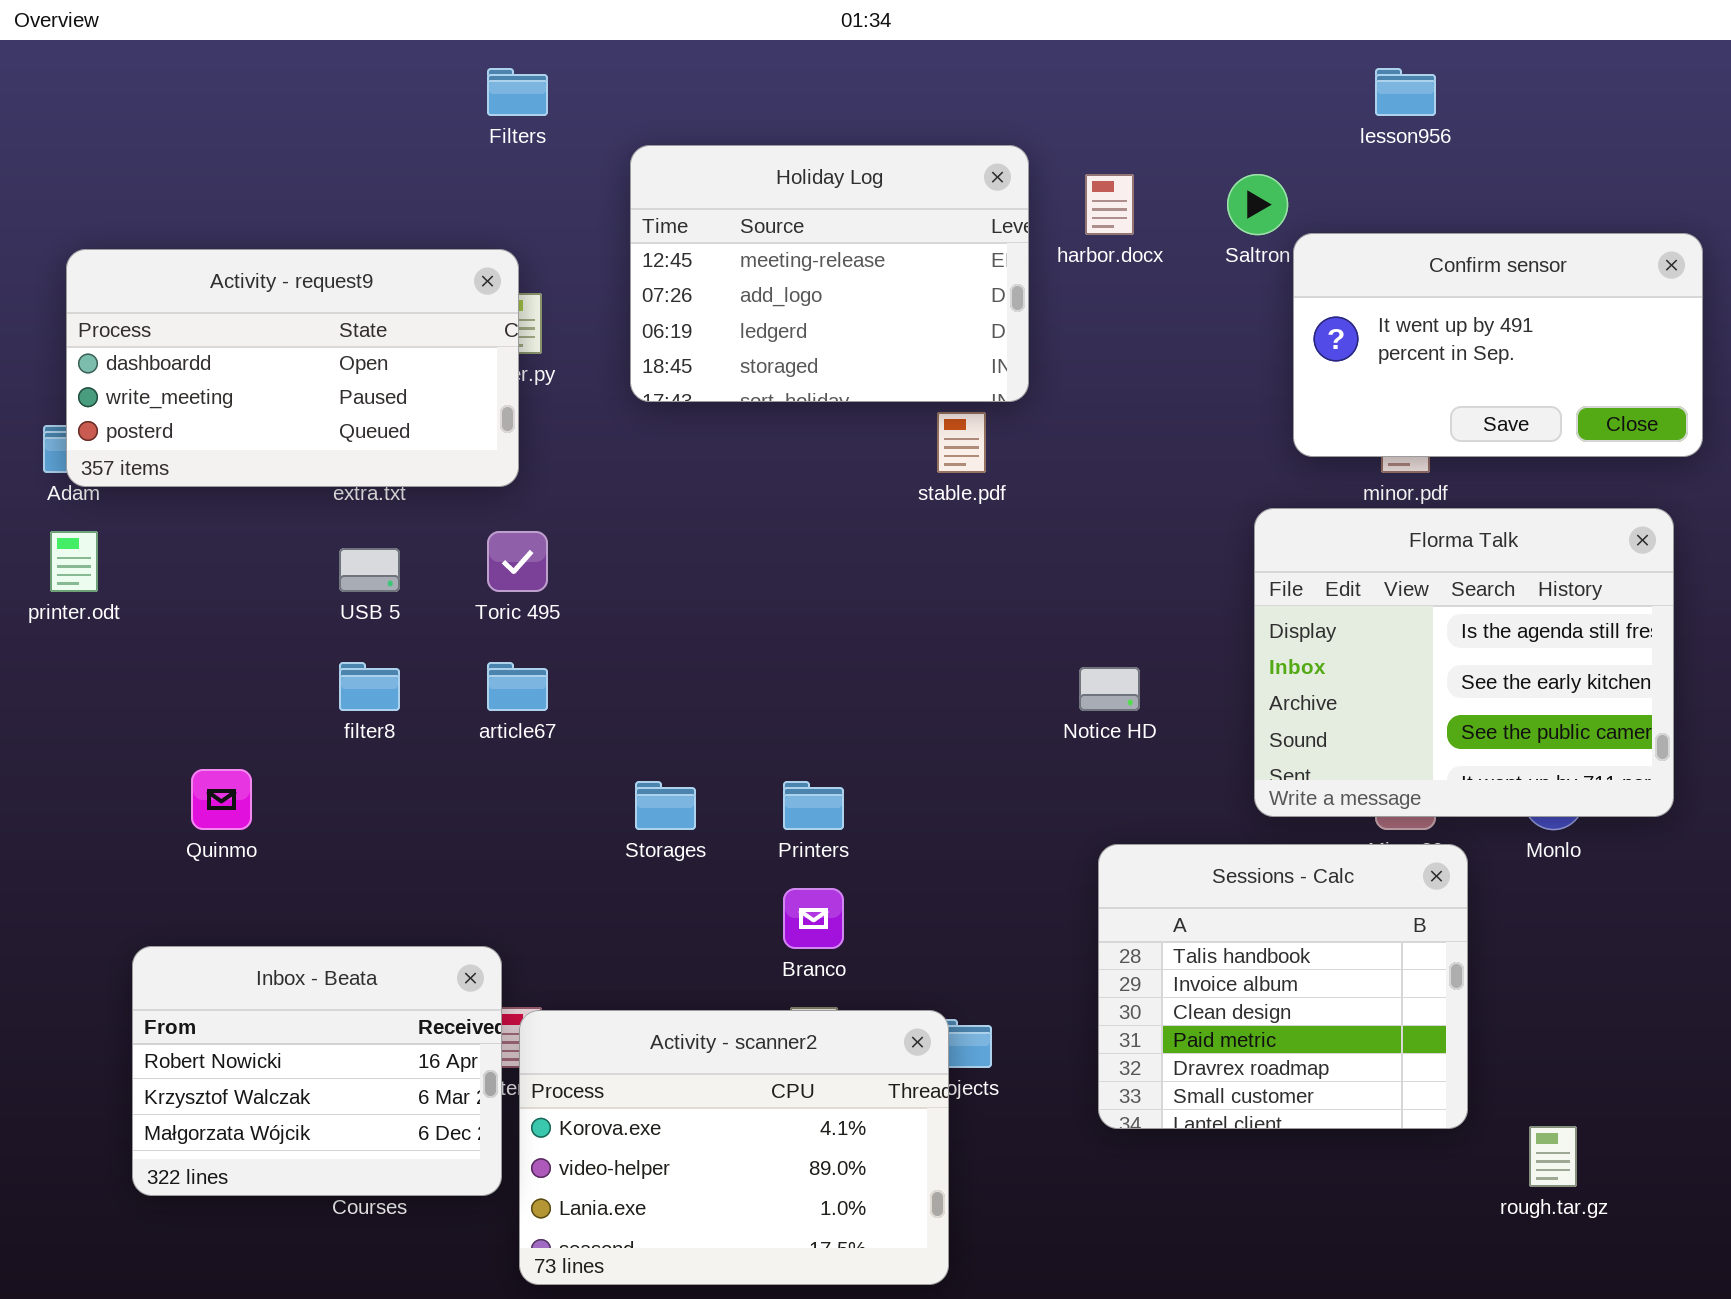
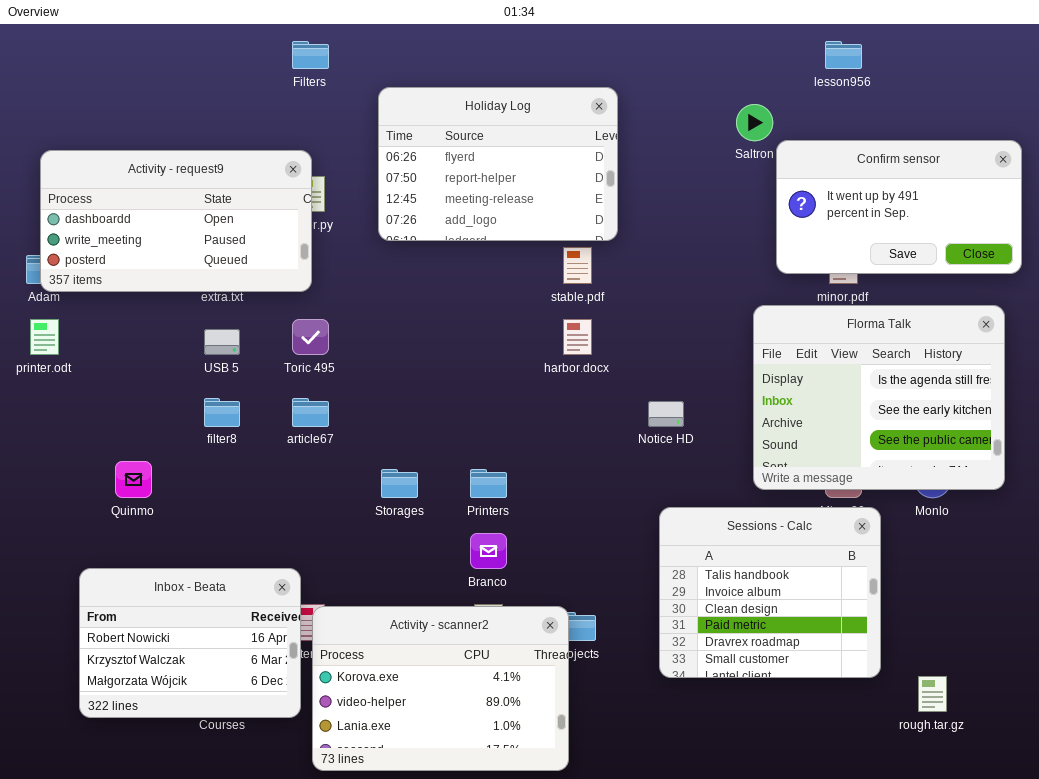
Holiday Log: [630,145,1029,402] -> [378,87,618,241], scrolled up 2 rows
harbor.docx: [1085,174,1134,235] -> [563,319,592,355], moved

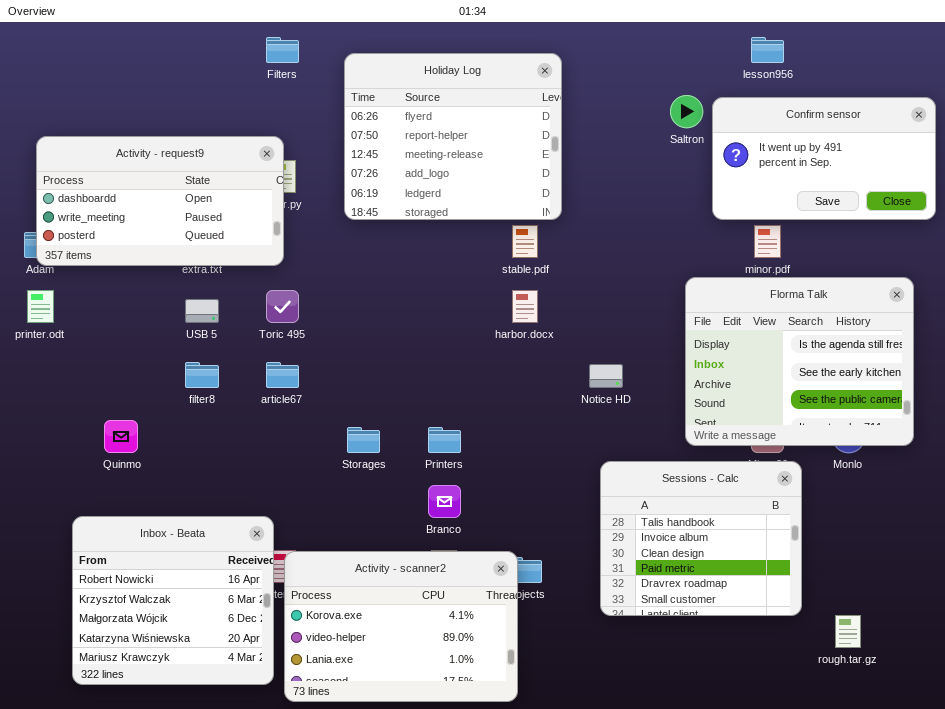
Holiday Log: [378,87,618,241] -> [344,53,562,220], resized
Confirm sensor: [776,140,1022,274] -> [712,97,936,220], moved
Inbox - Beata: [79,568,301,718] -> [72,516,274,685], resized

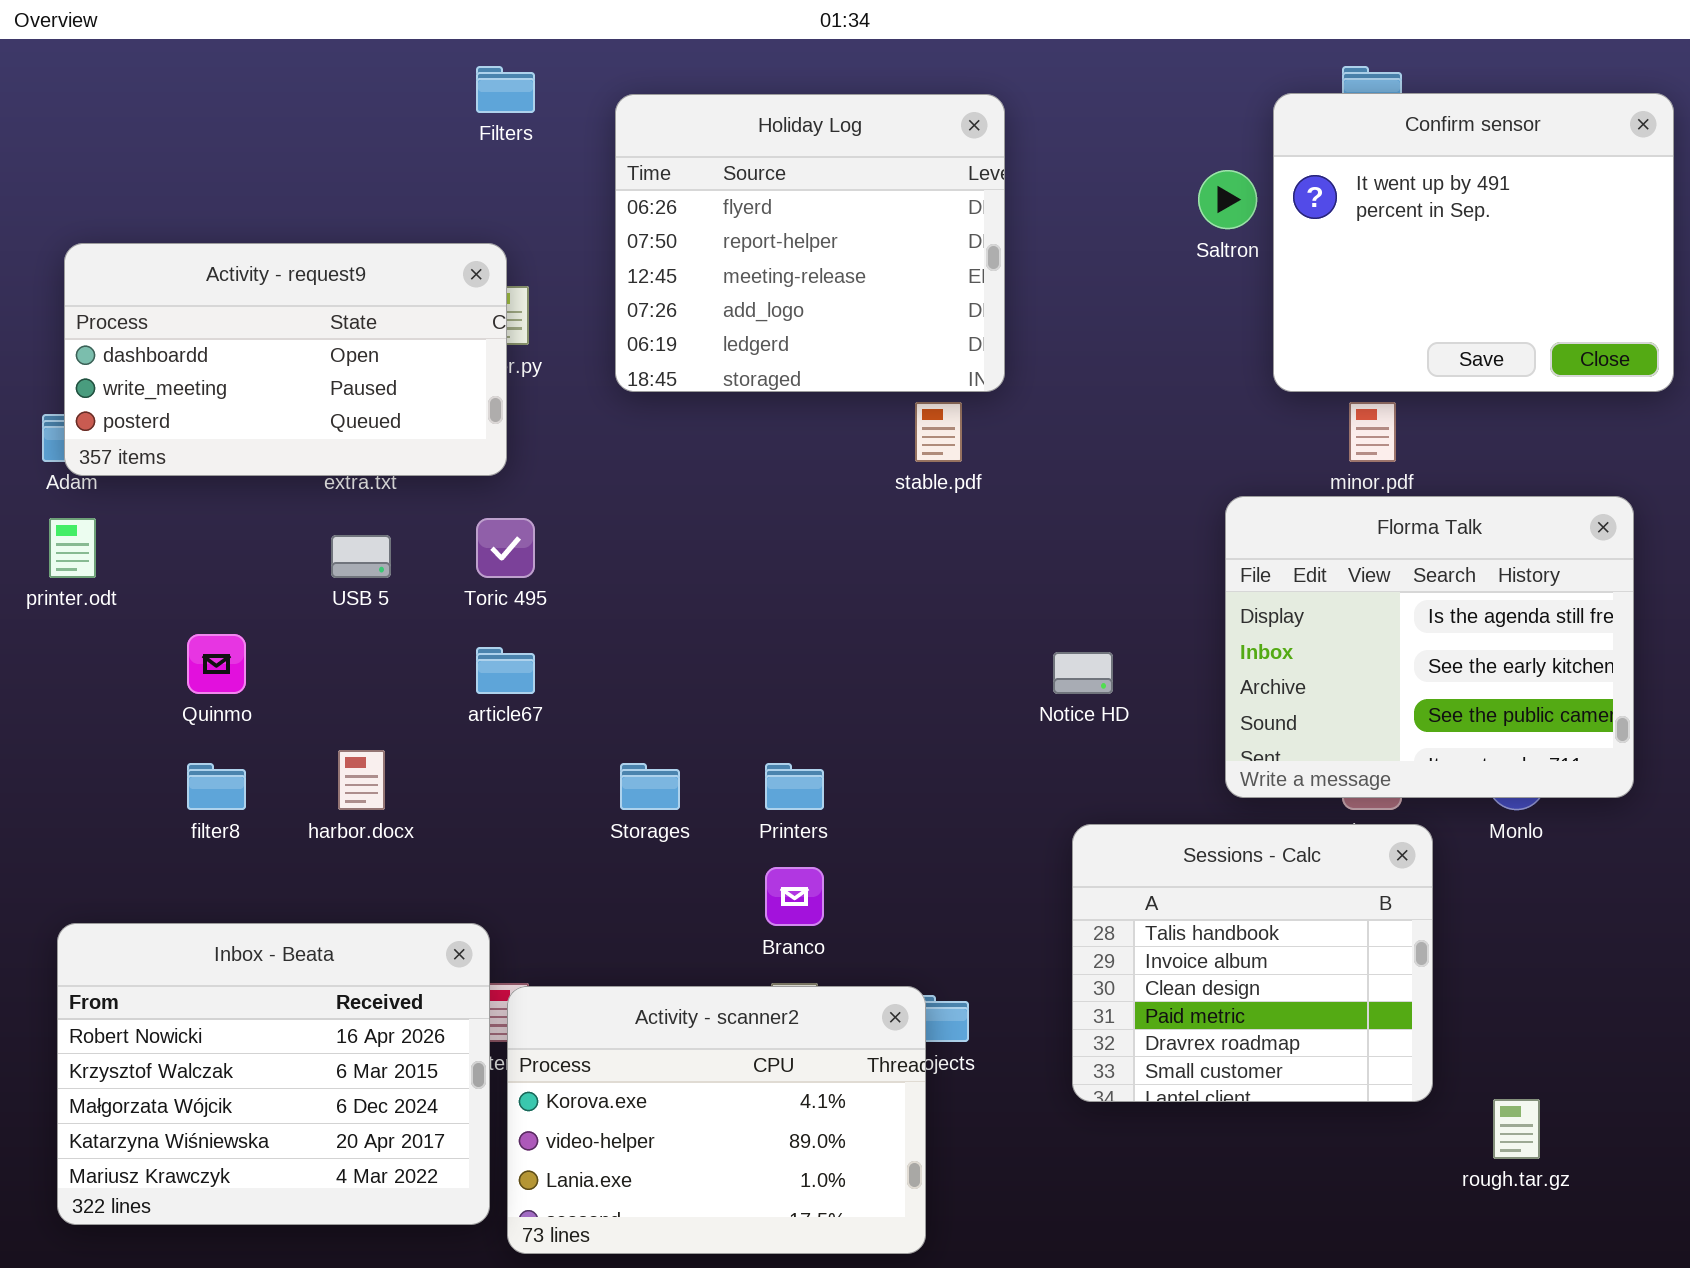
Confirm sensor: [712,97,936,220] -> [1273,93,1674,392], resized
harbor.docx: [512,290,538,323] -> [338,750,385,810], moved
filter8: [185,362,219,388] -> [187,763,246,810], moved
Quinmo: [104,420,138,453] -> [187,634,246,694], moved
Inbox - Beata: [72,516,274,685] -> [57,923,490,1225], resized

